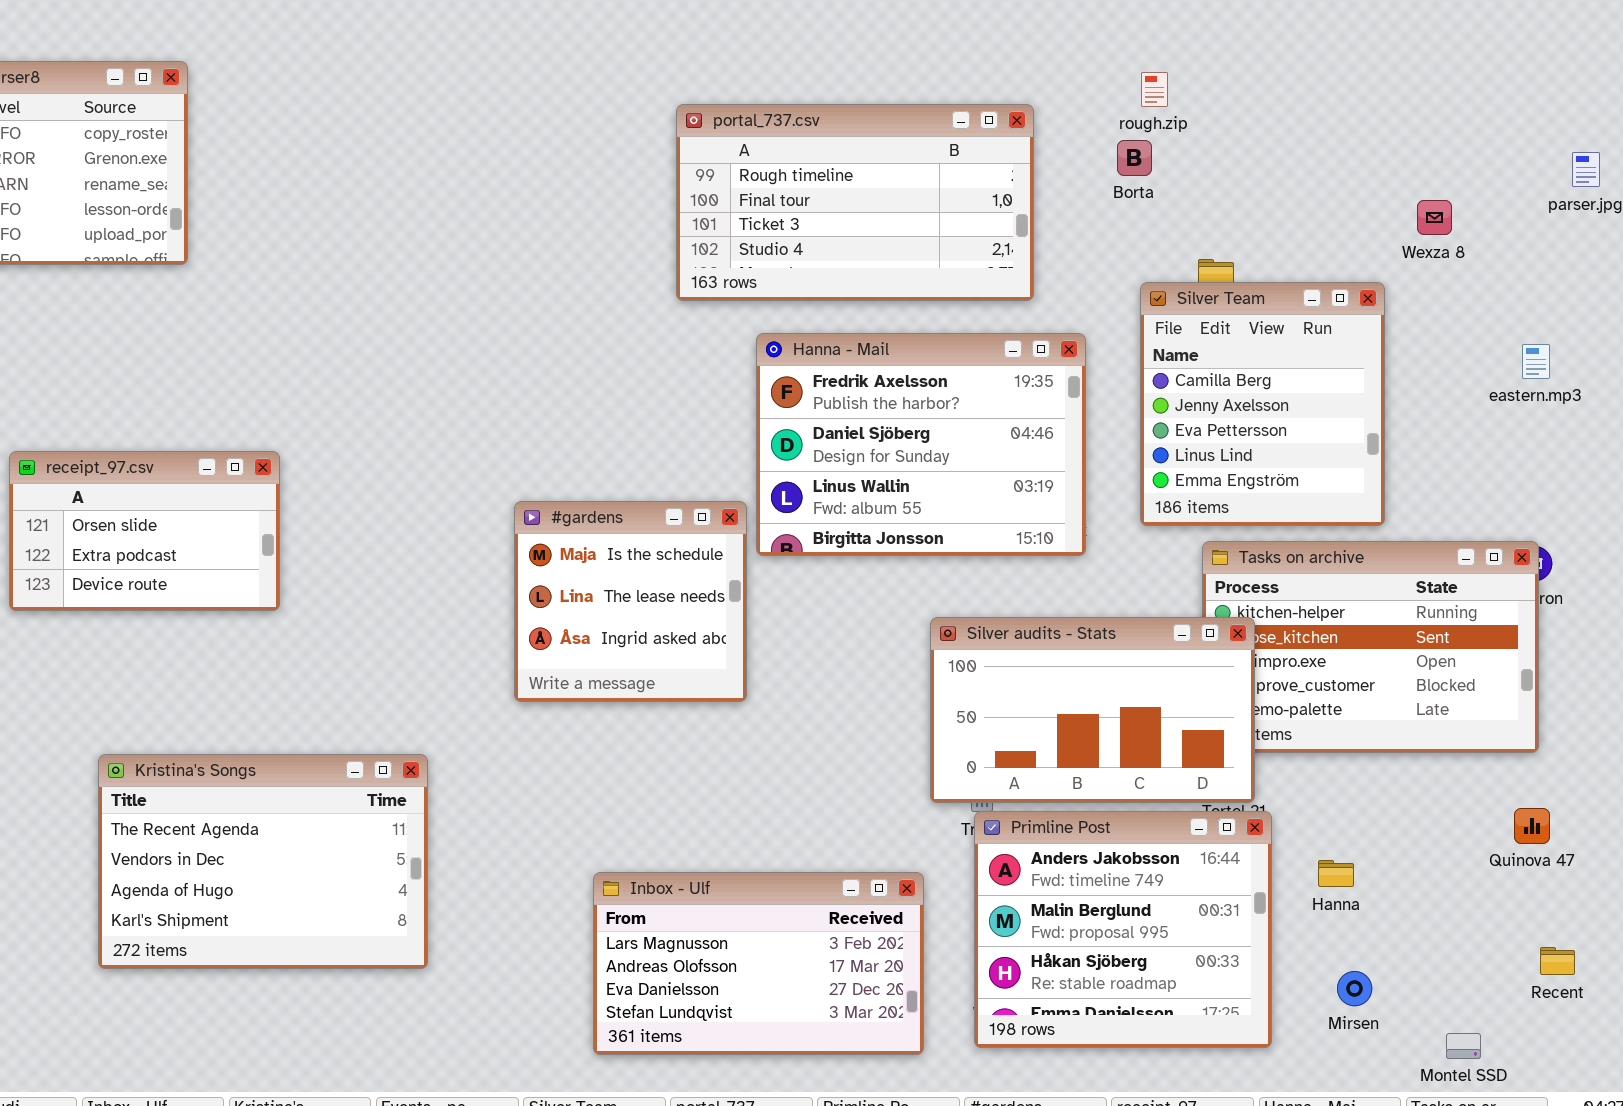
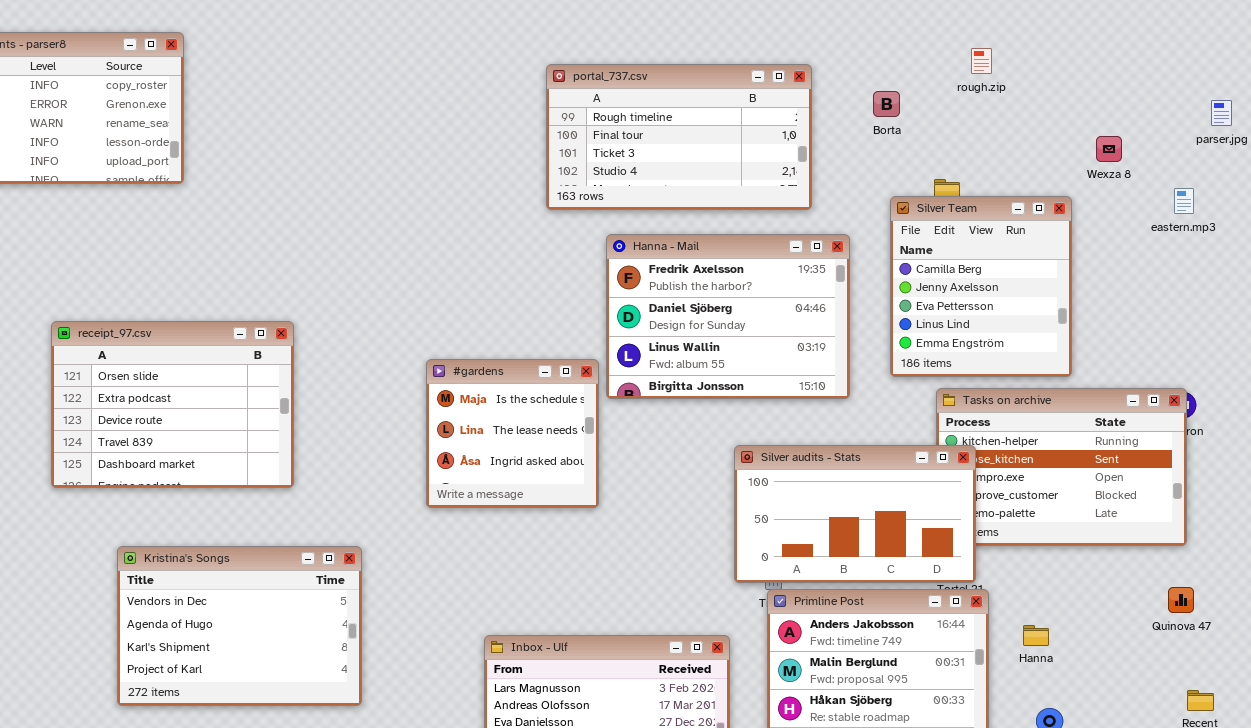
rough.zip: [1141,72,1168,107] -> [971,48,992,74], moved
eastern.mp3: [1522,344,1550,379] -> [1174,188,1194,214], moved
receipt_97.csv: [9,451,280,611] -> [51,321,294,488], resized
Kristina's Songs: [98,754,428,969] -> [117,546,362,706], scrolled down 1 row

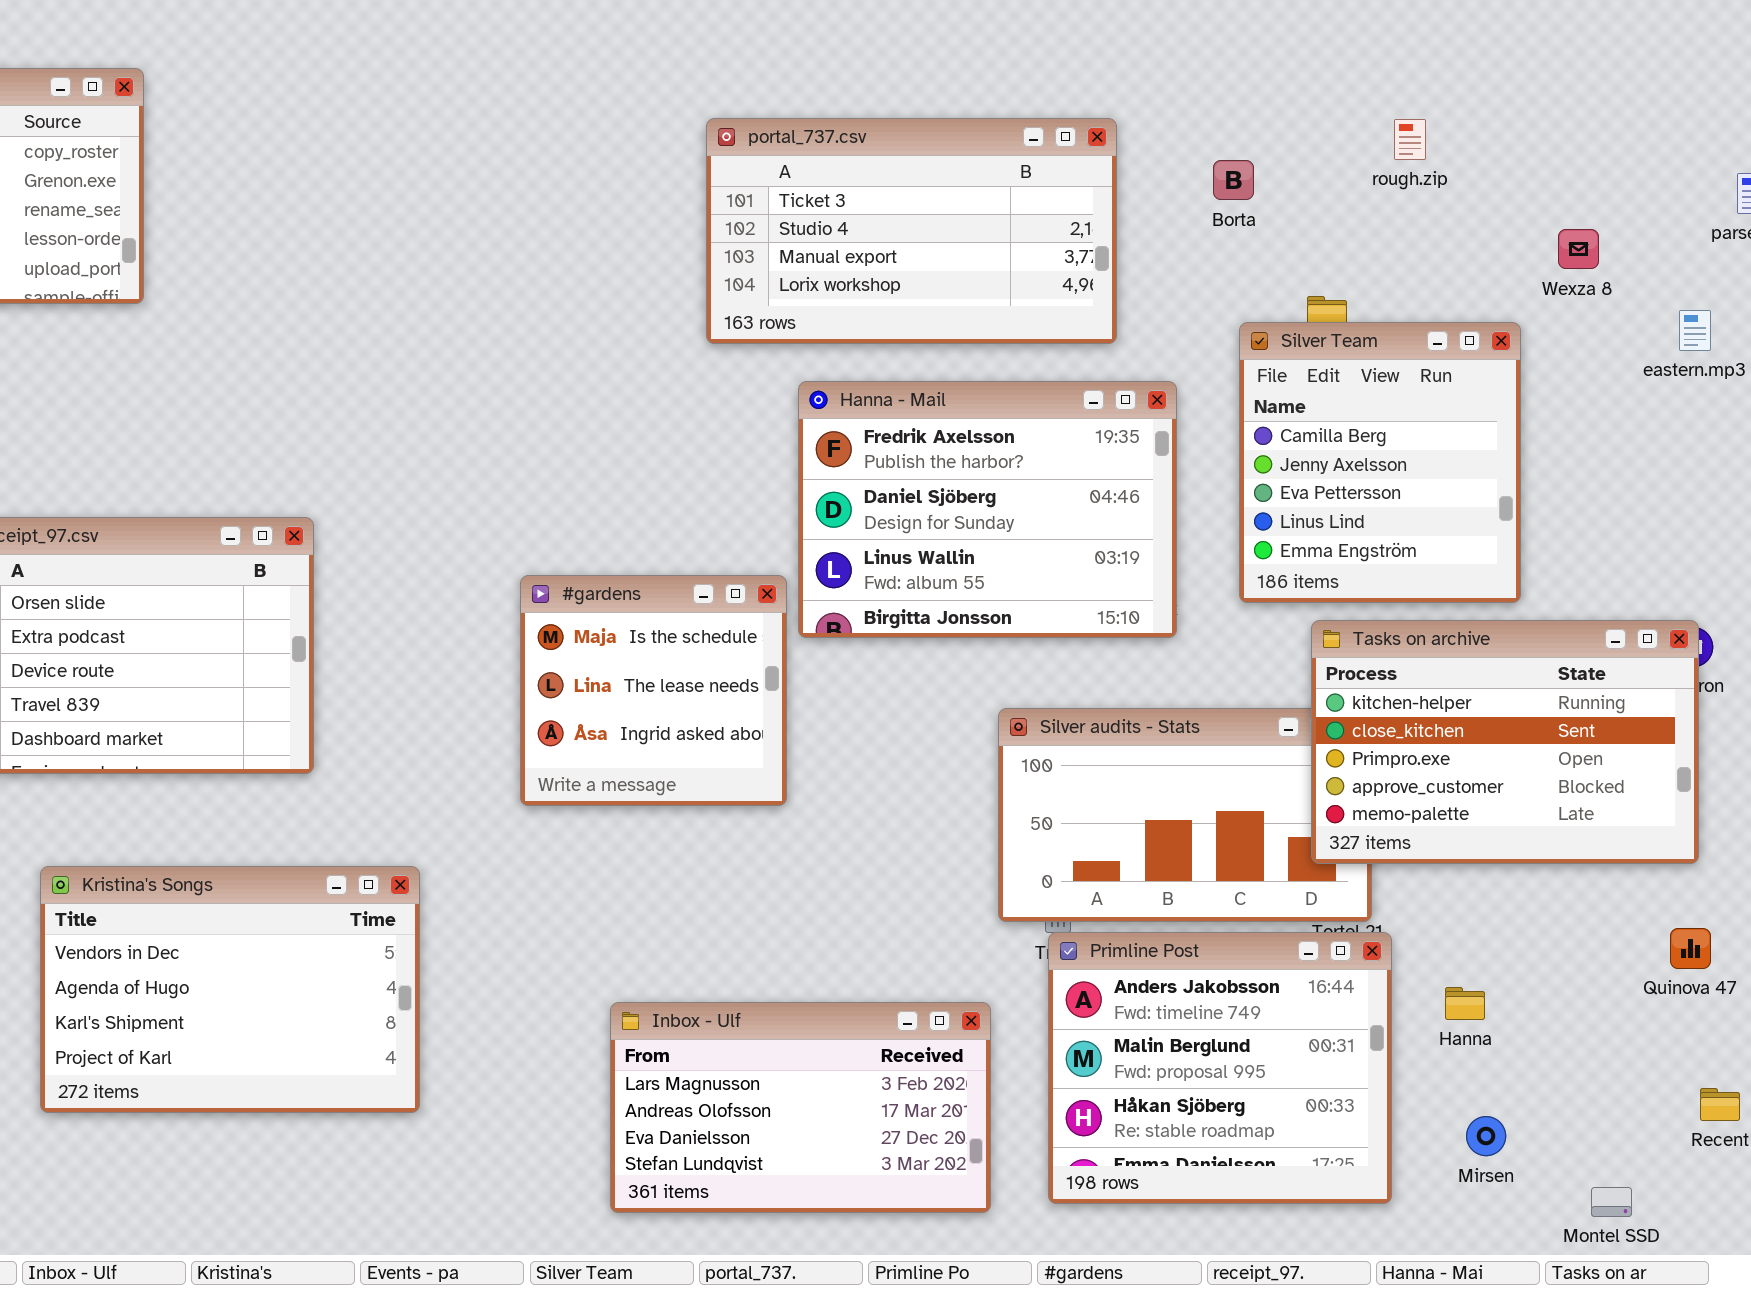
rough.zip: [971,48,992,74] -> [1394,119,1426,160], moved
portal_737.csv: [546,64,812,210] -> [706,118,1117,344], scrolled down 2 rows
Tasks on archive: [936,388,1187,546] -> [1311,620,1699,864], raised

